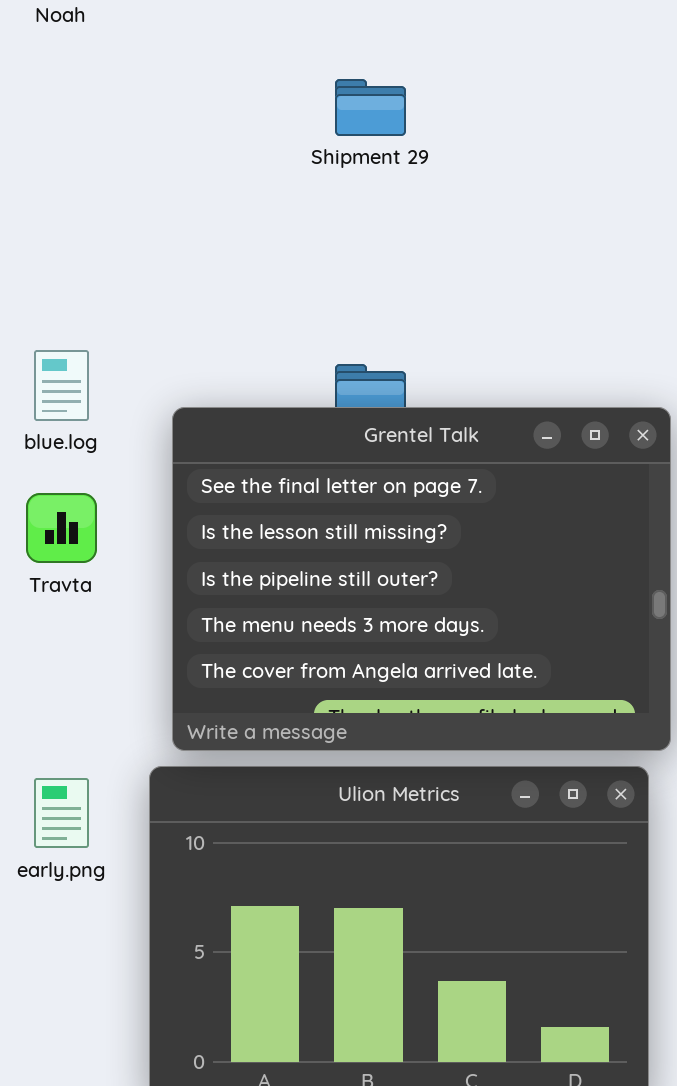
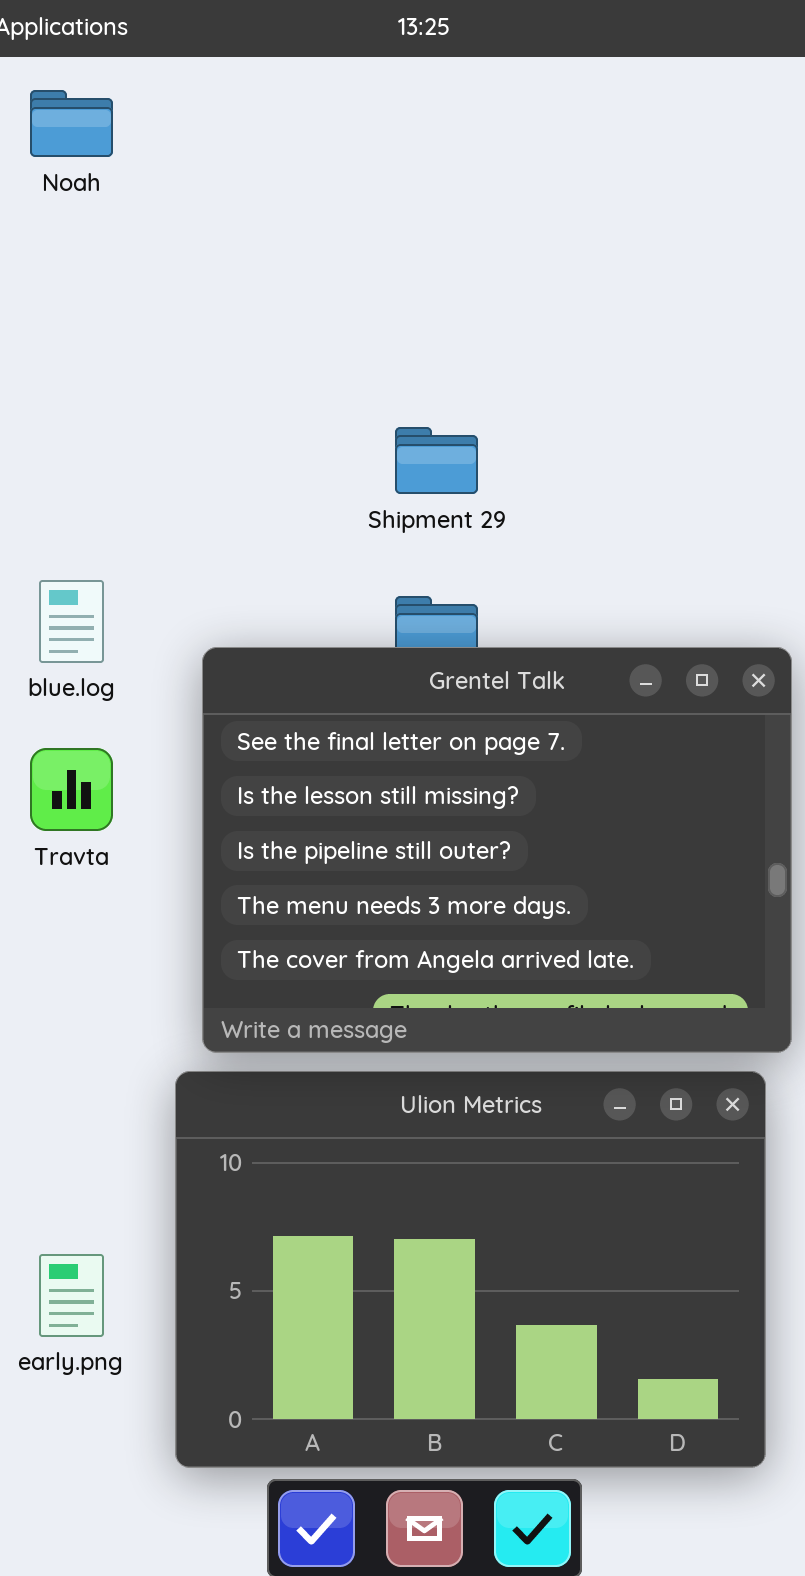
Shipment 29: [335,79,406,136] -> [395,427,478,494], moved
early.png: [34,778,89,848] -> [39,1254,104,1337], moved

